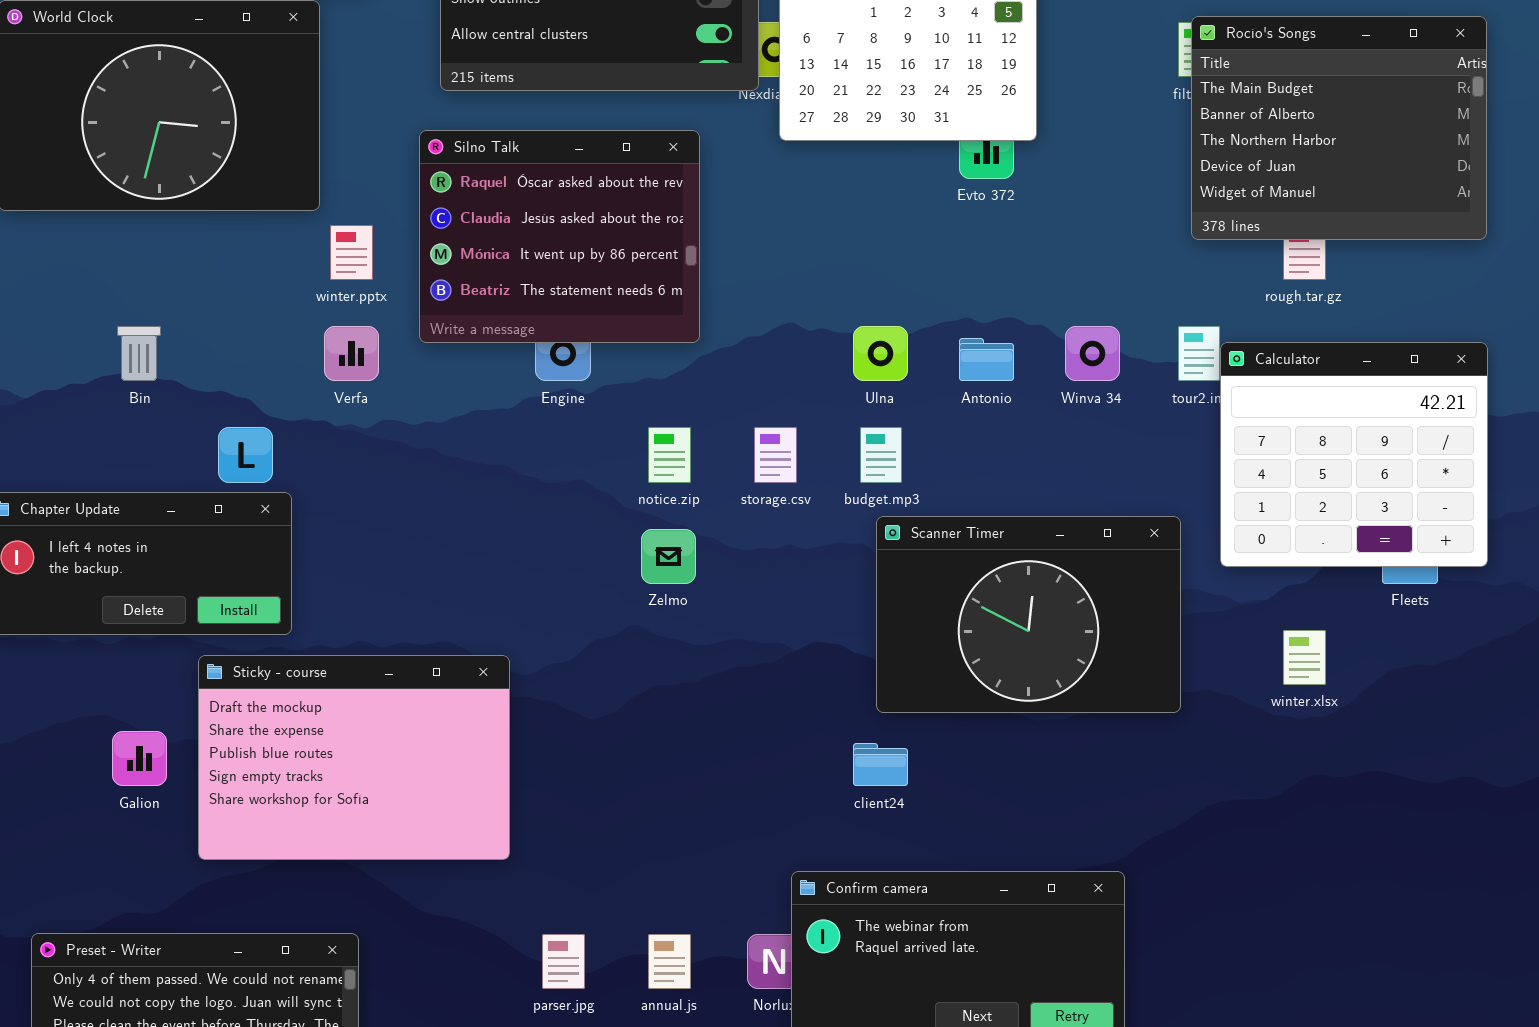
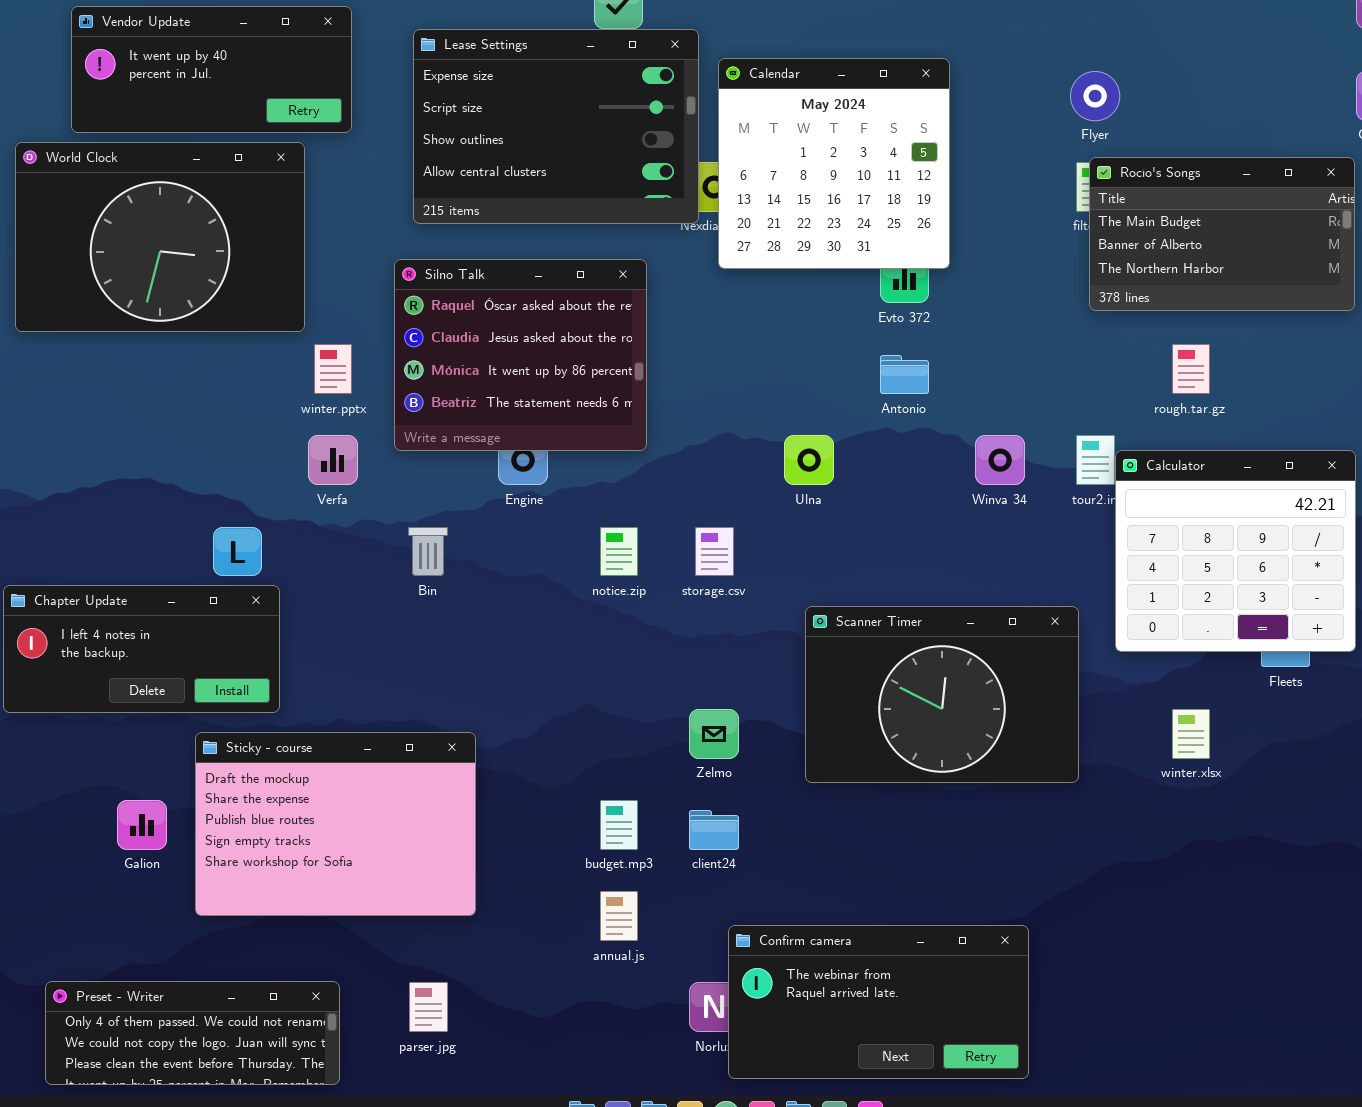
Rocío's Songs: [1191,16,1487,240] -> [1089,157,1355,311], resized
Bin: [117,326,161,381] -> [408,527,448,576], moved
Antonio: [959,338,1014,381] -> [880,355,929,394], moved
budget.mp3: [860,427,902,483] -> [600,800,638,850], moved
Zelmo: [641,529,696,584] -> [689,709,739,759], moved
client24: [853,743,908,786] -> [689,810,739,850], moved
parser.jpg: [542,934,585,989] -> [409,982,448,1032], moved
annual.js: [648,934,691,989] -> [600,891,638,941], moved

